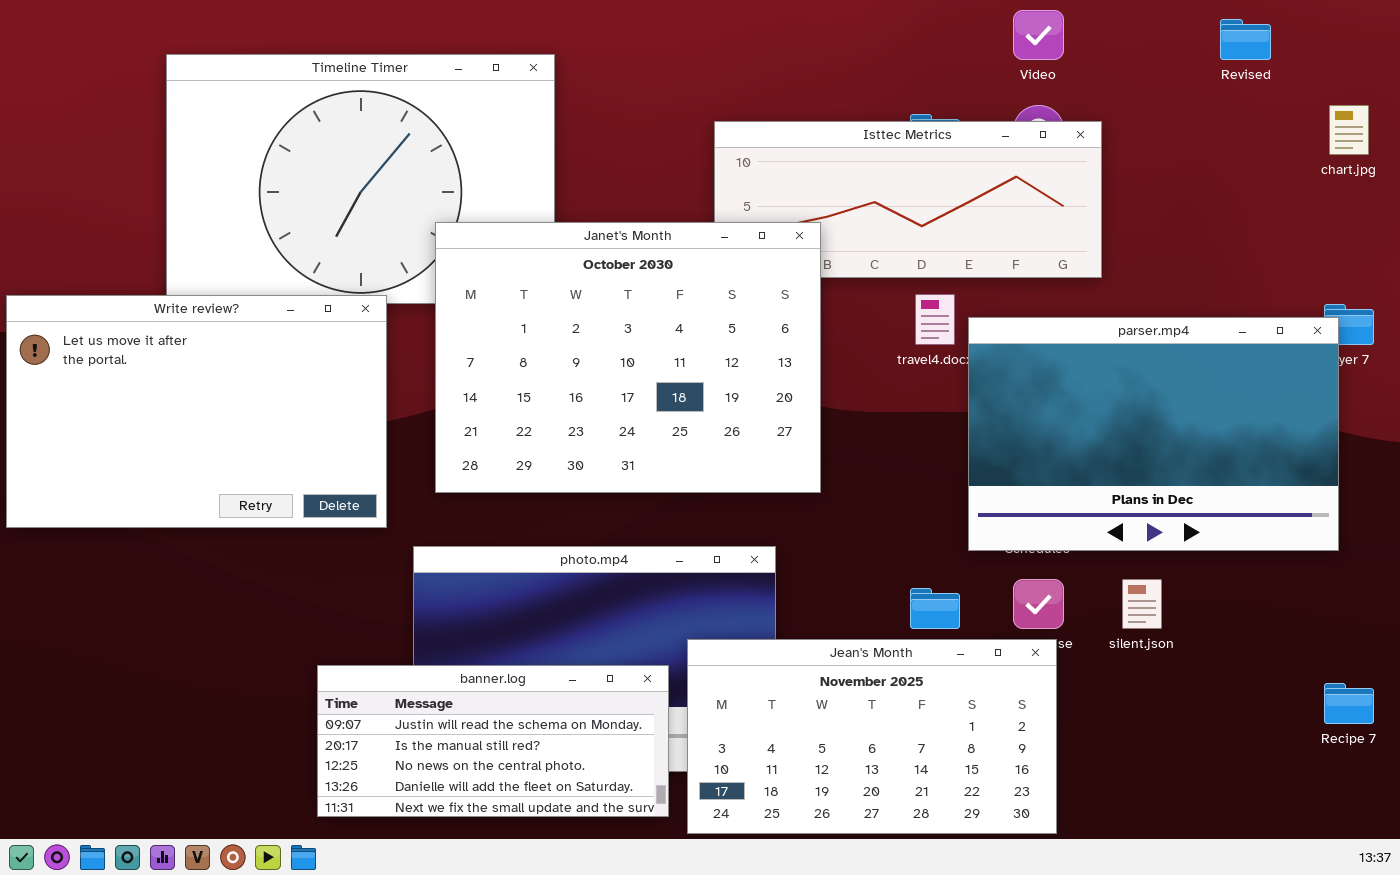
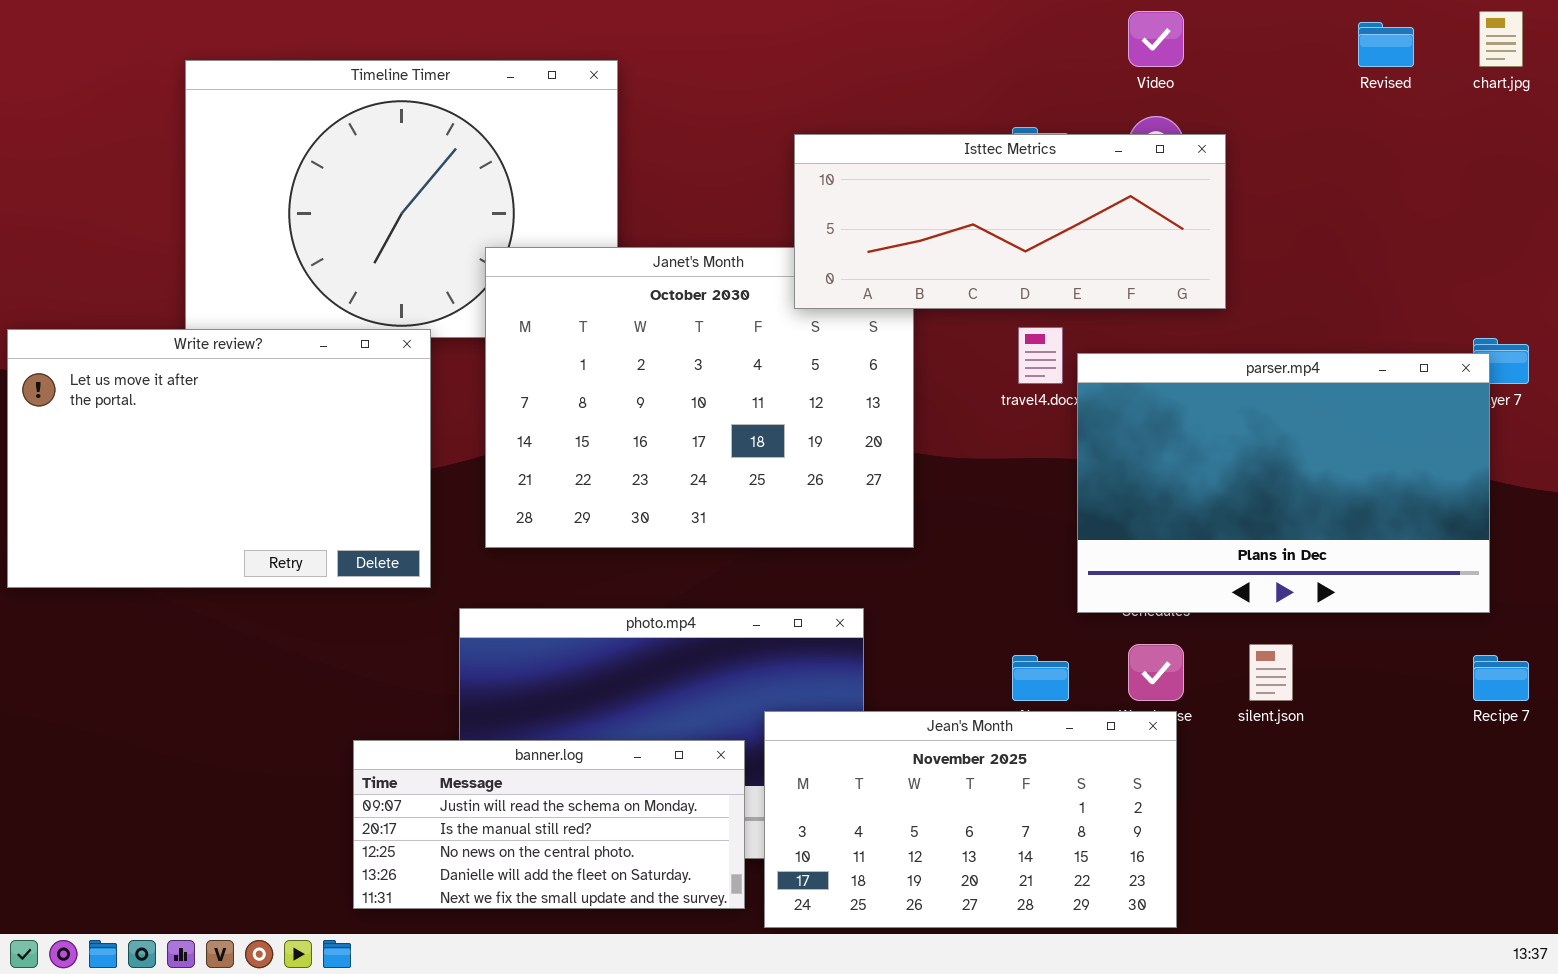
chart.jpg: [1329,105,1369,155] -> [1479,11,1523,67], moved
Isttec Metrics: [714,121,1102,278] -> [794,134,1226,309], raised
Recipe 7: [1324,683,1374,724] -> [1473,655,1529,701], moved

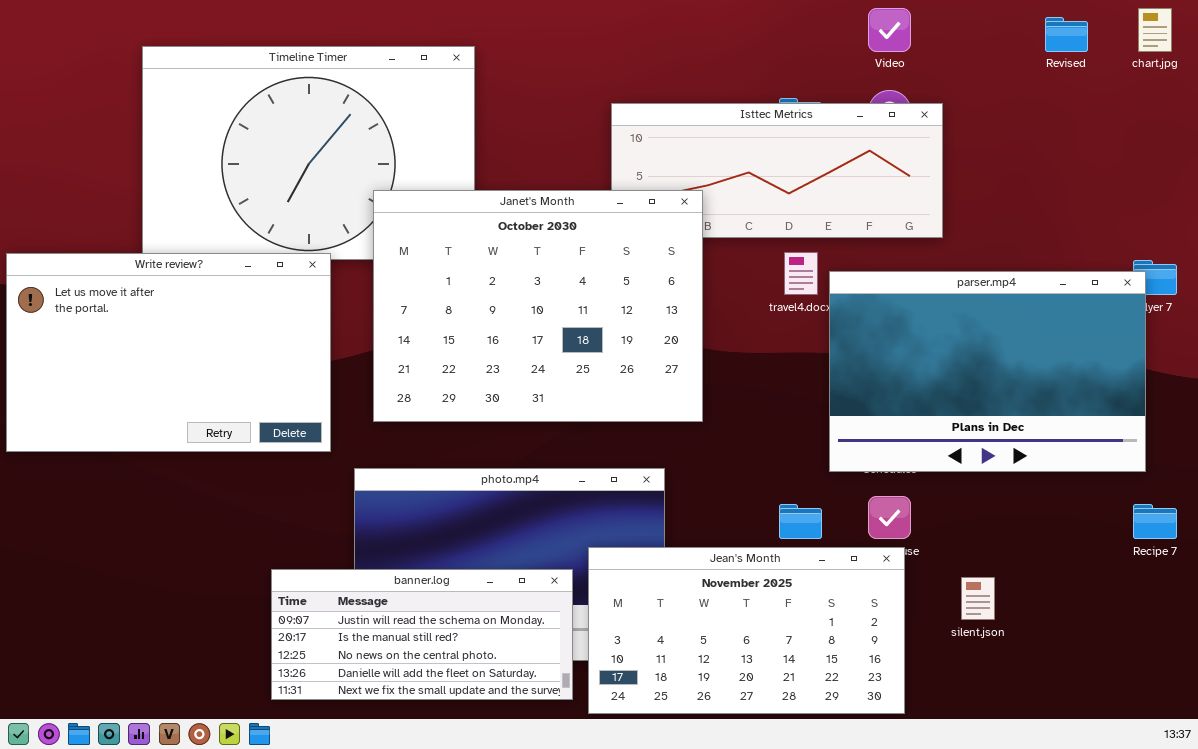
Janet's Month: [485,247,914,548] -> [373,190,703,422], raised
silent.json: [1249,644,1293,701] -> [961,577,995,620], moved

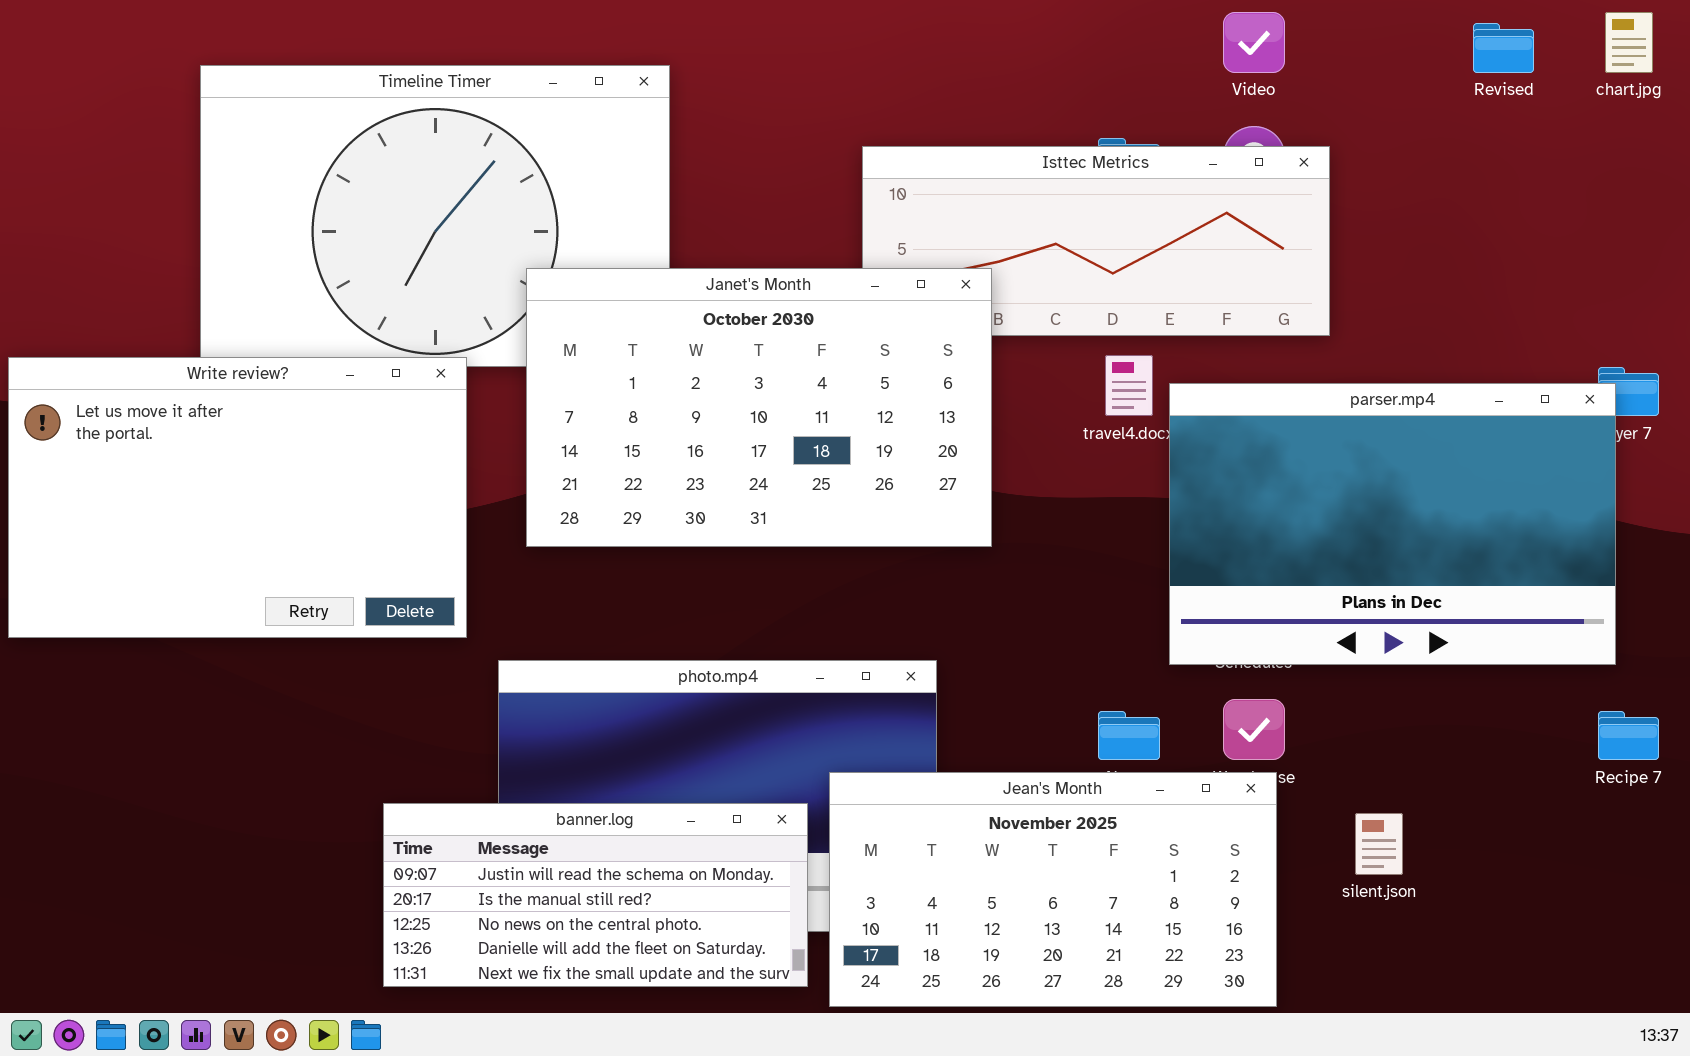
Janet's Month: [373,190,703,422] -> [526,268,992,547], resized

